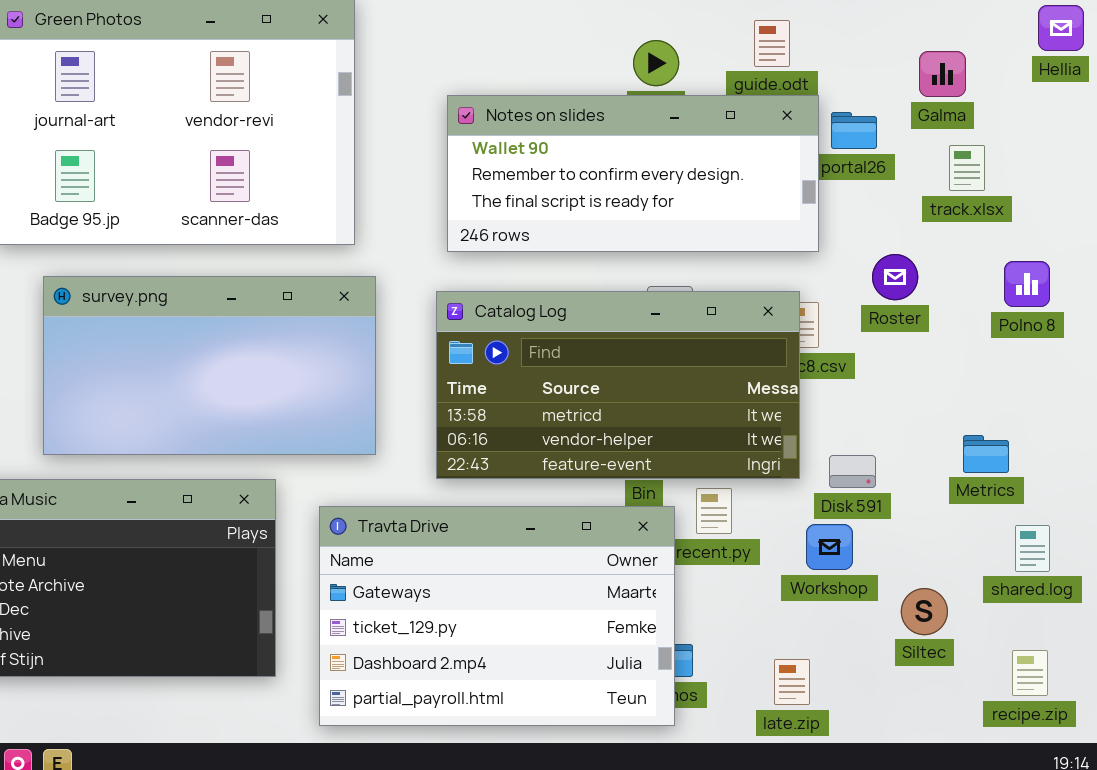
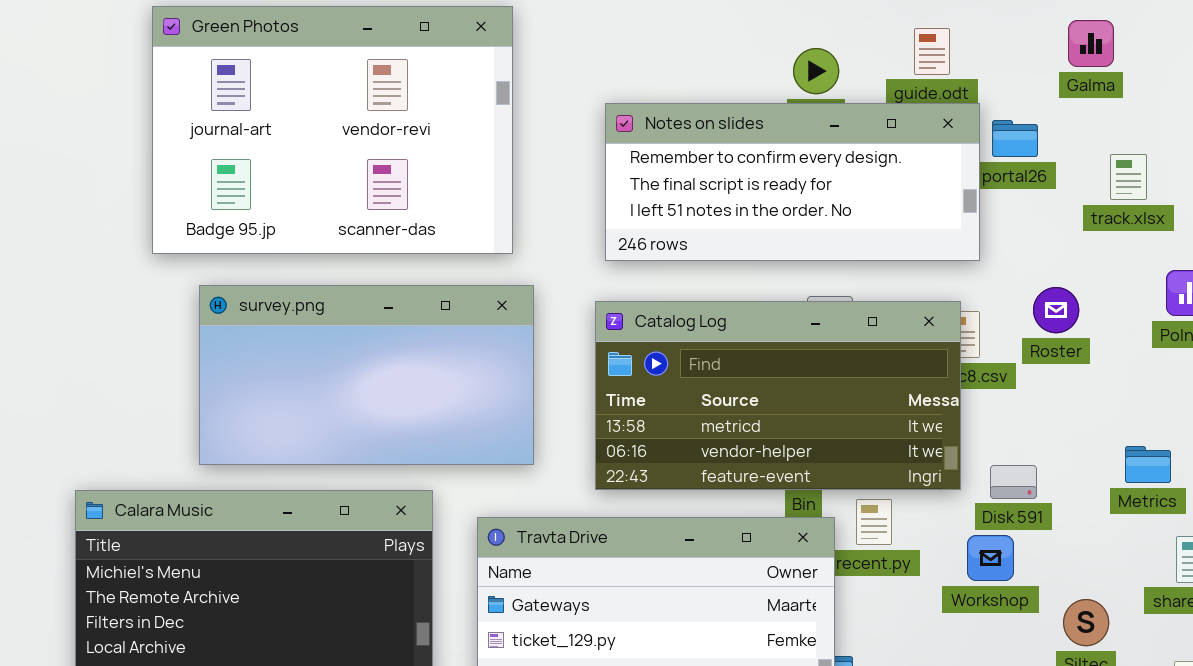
Galma: [919,51,966,97] -> [1068,20,1114,67], moved
Notes on slides: [447,95,819,252] -> [605,103,980,261], scrolled down 1 row
Roster: [872,254,918,300] -> [1033,287,1079,333], moved

